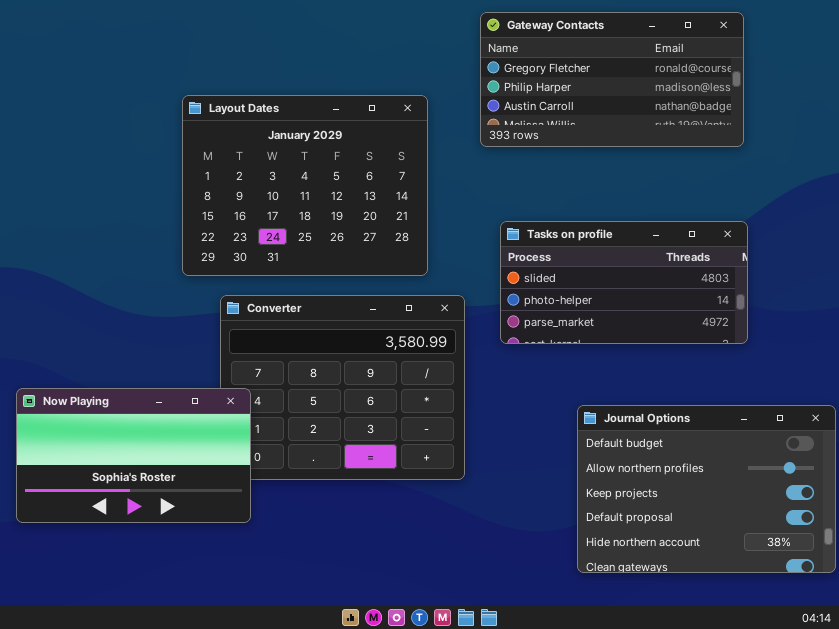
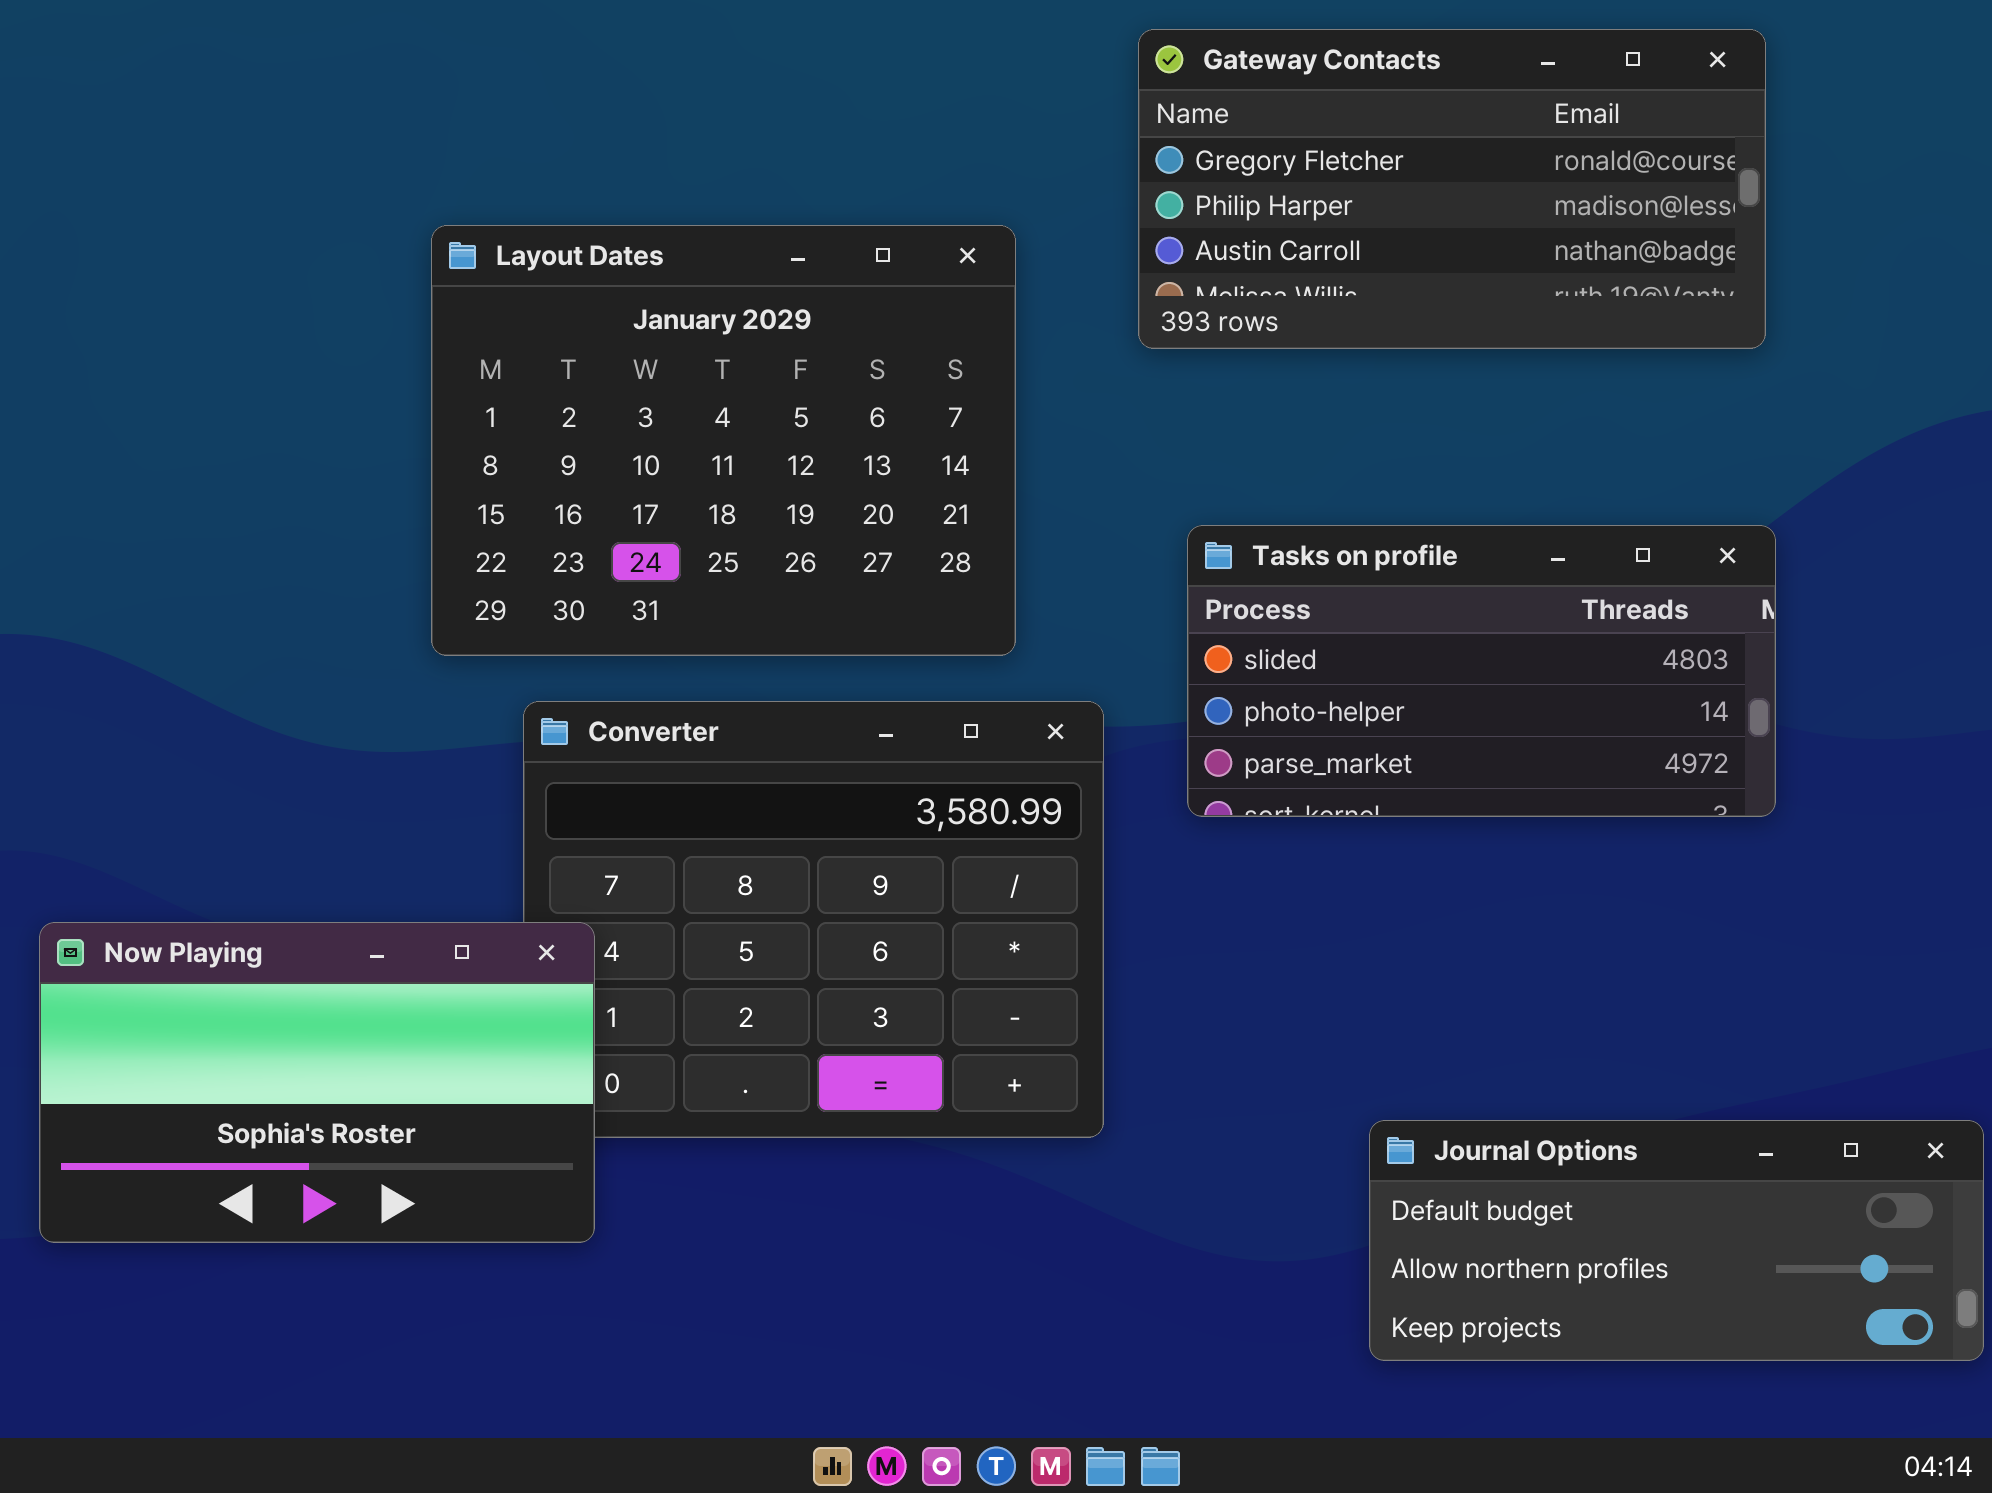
Journal Options: [577,405,836,573] -> [1369,1120,1984,1361], resized

